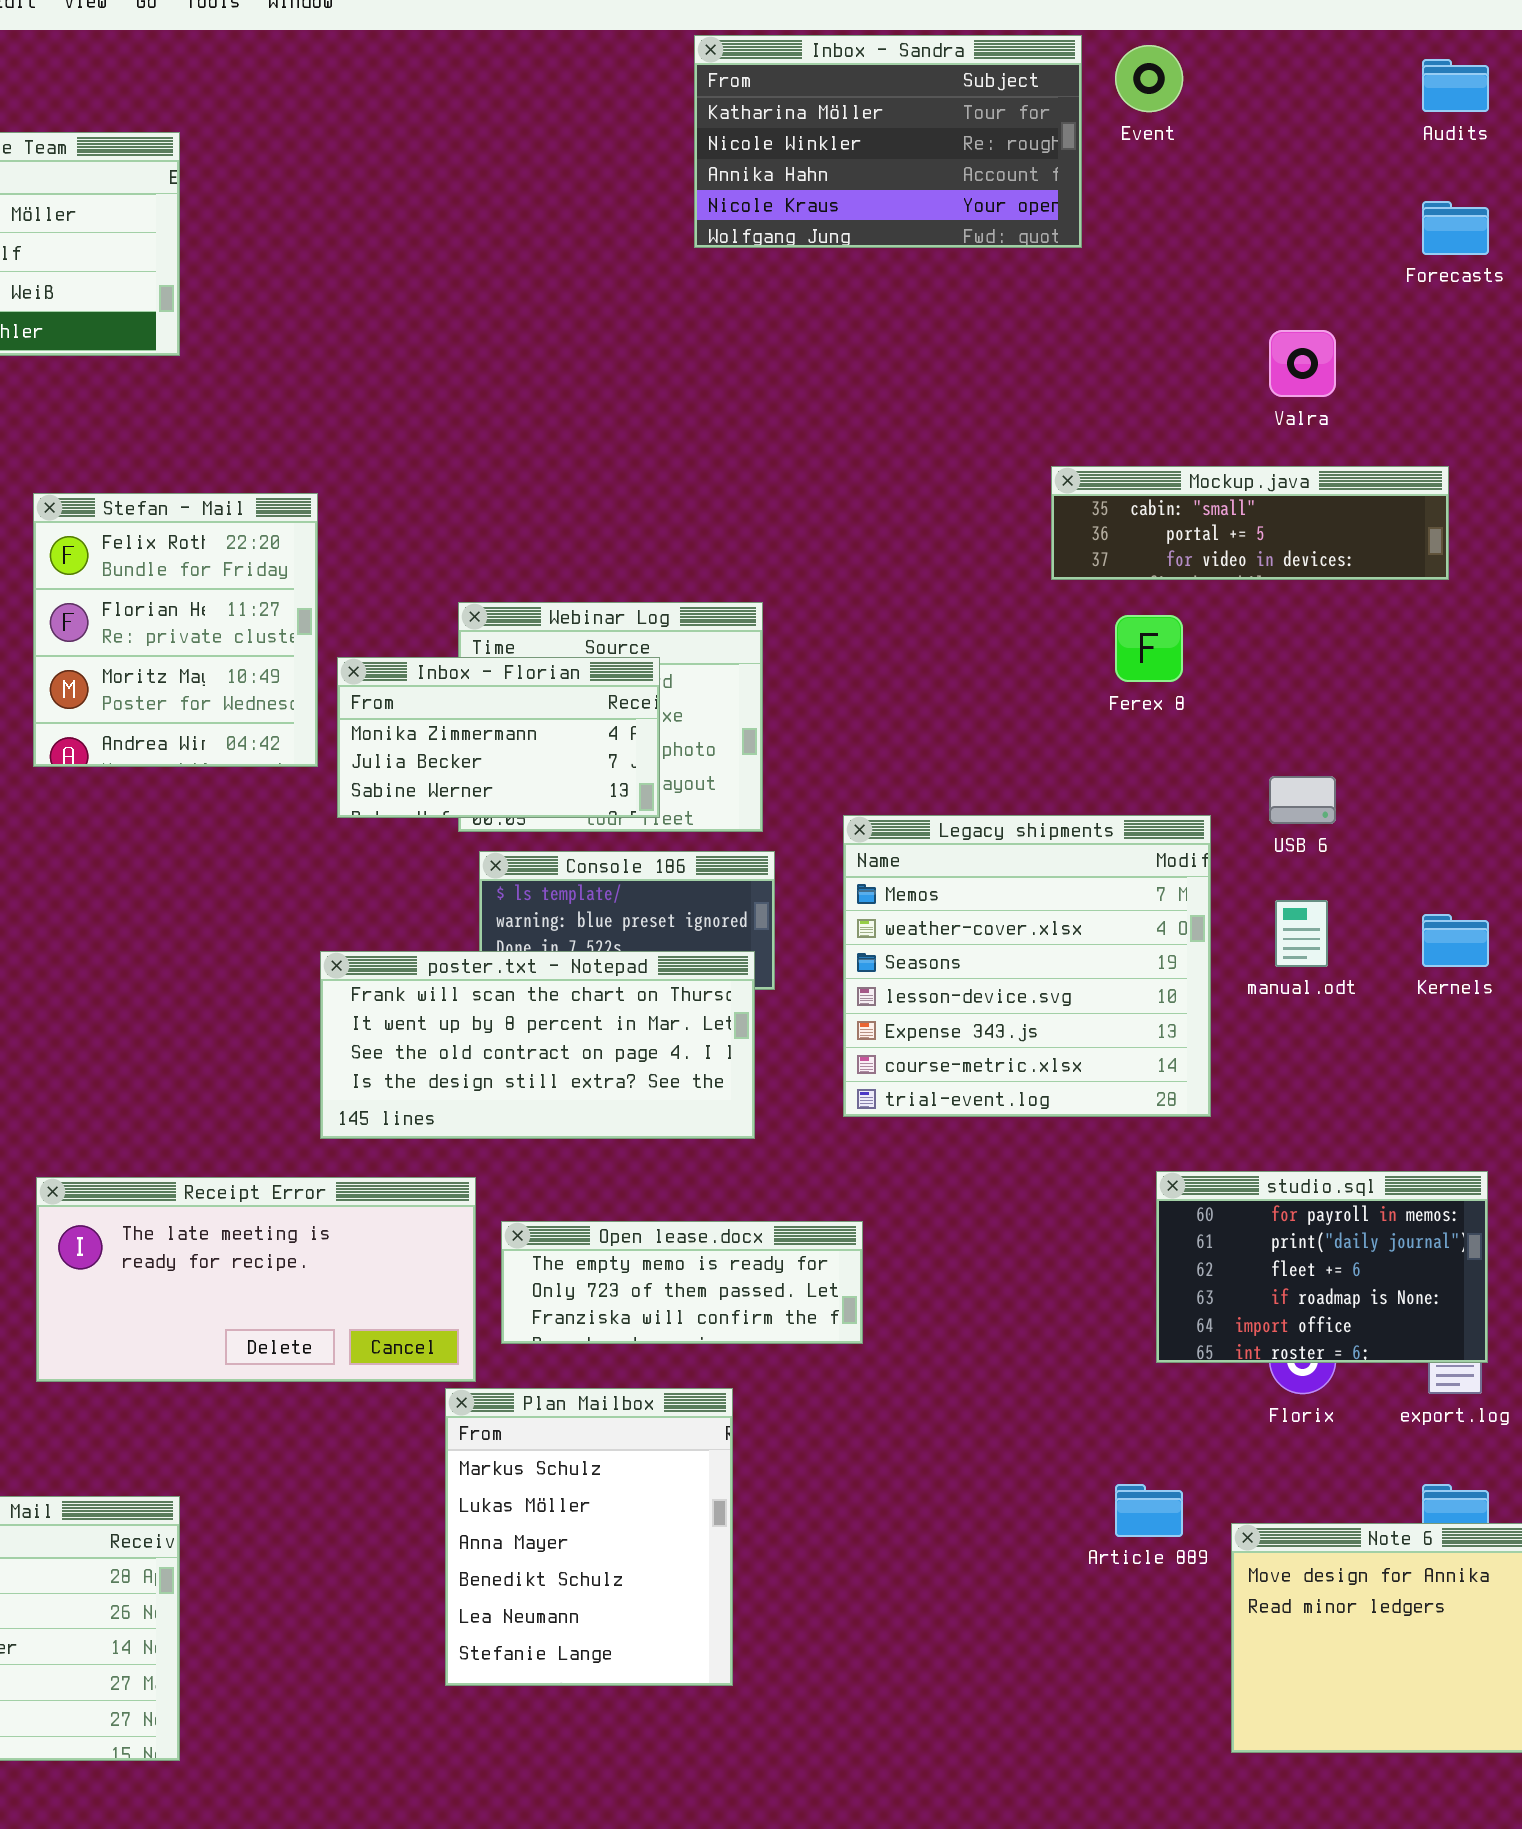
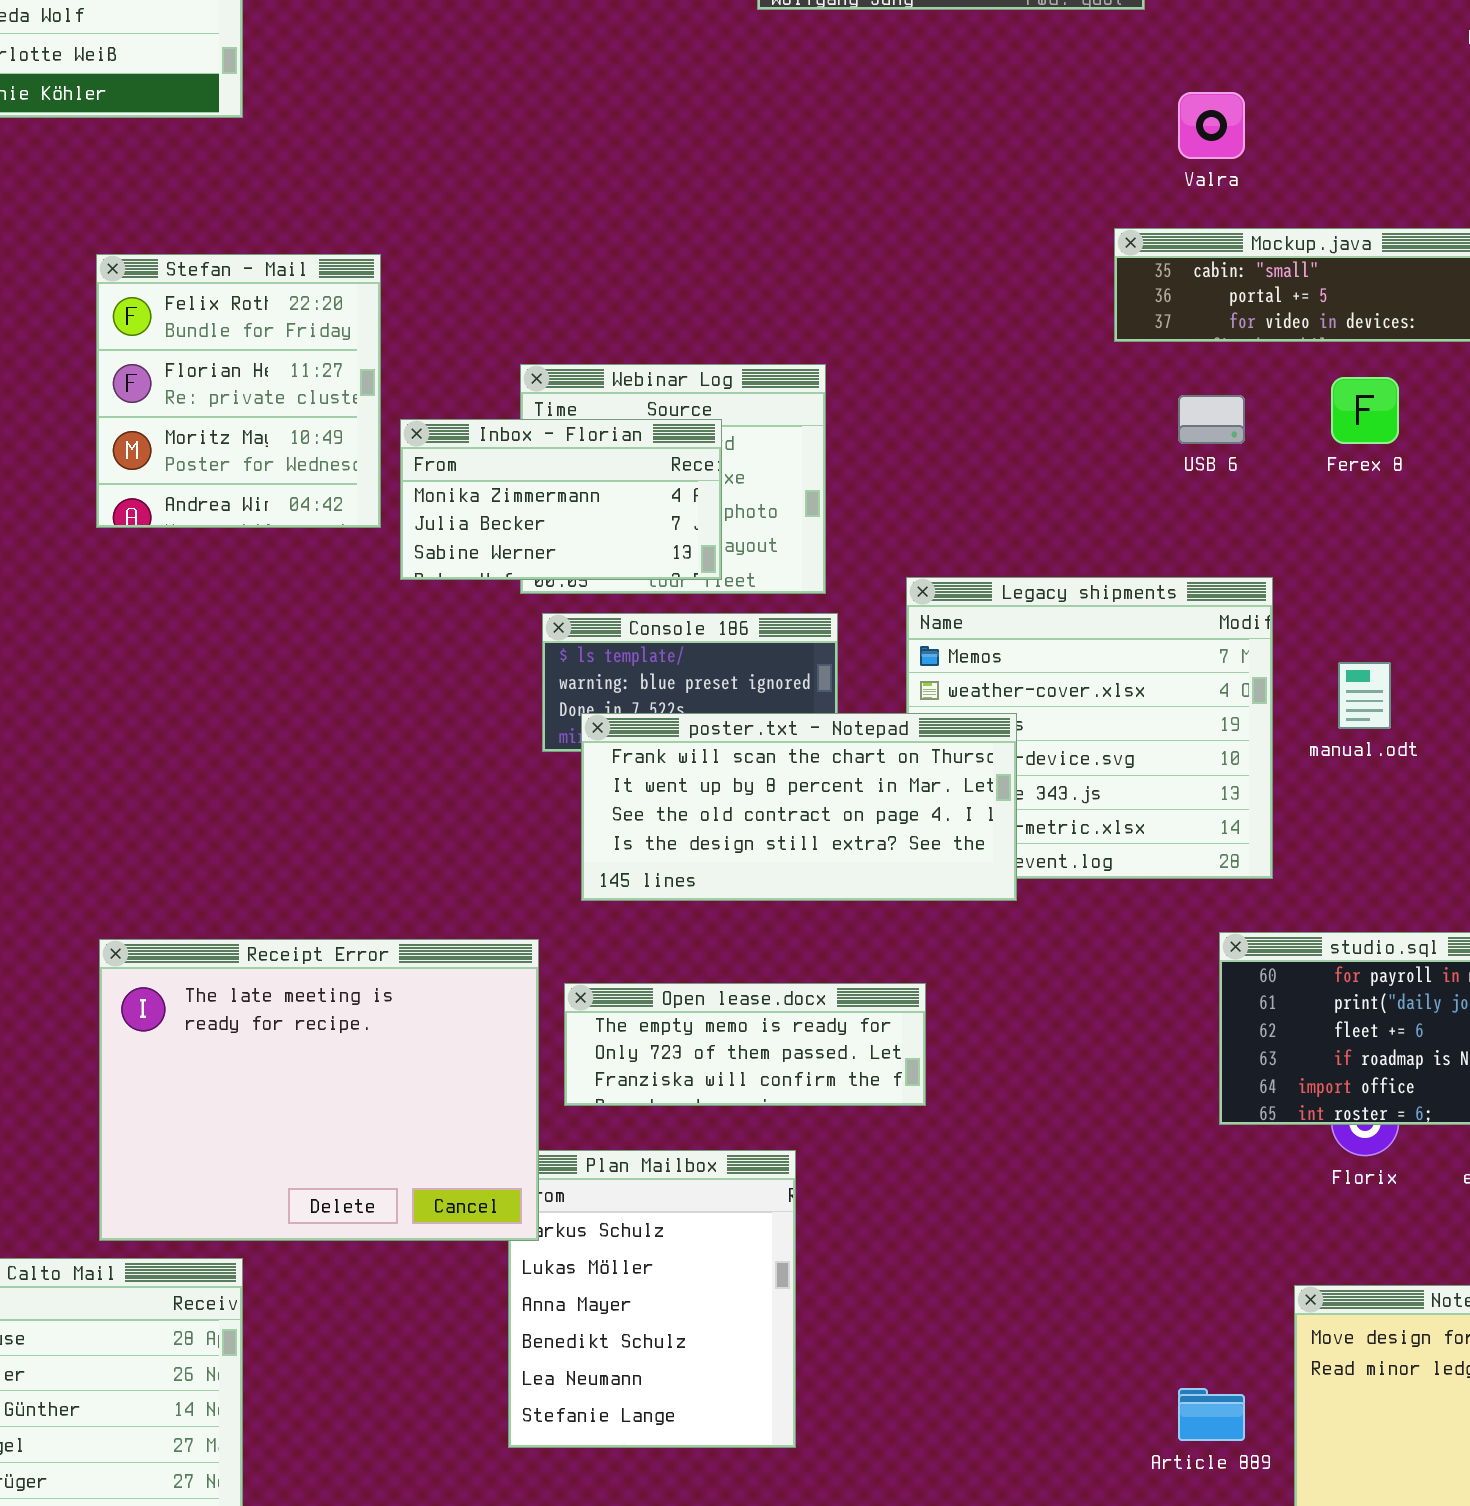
Valra: [1269,330,1336,397] -> [1178,92,1245,159], moved
Ferex 8: [1115,615,1183,682] -> [1331,377,1399,444], moved
USB 6: [1269,776,1336,824] -> [1178,395,1245,444], moved
poster.txt - Notepad: [320,951,755,1139] -> [581,713,1017,901], moved
Receipt Error: [36,1177,476,1382] -> [99,939,539,1241], resized
Article 889: [1115,1484,1183,1537] -> [1178,1388,1245,1441], moved

